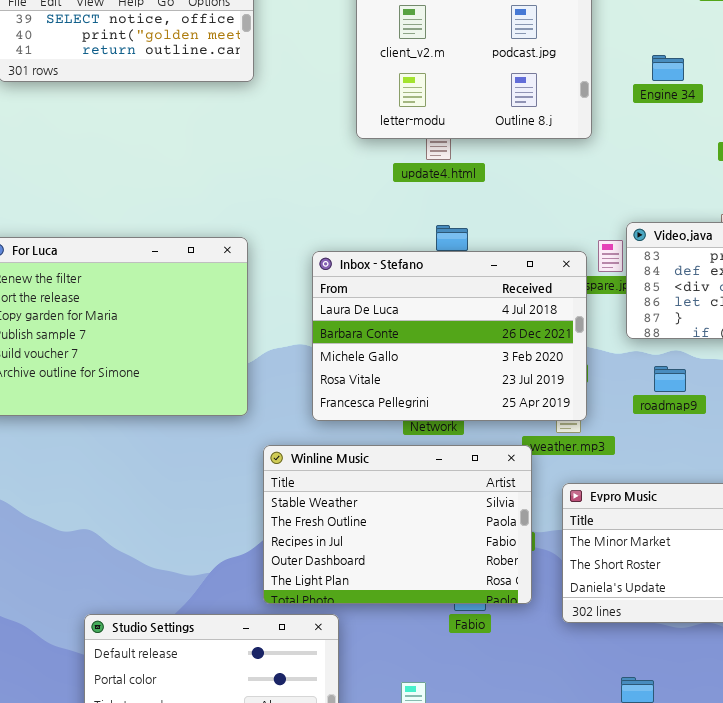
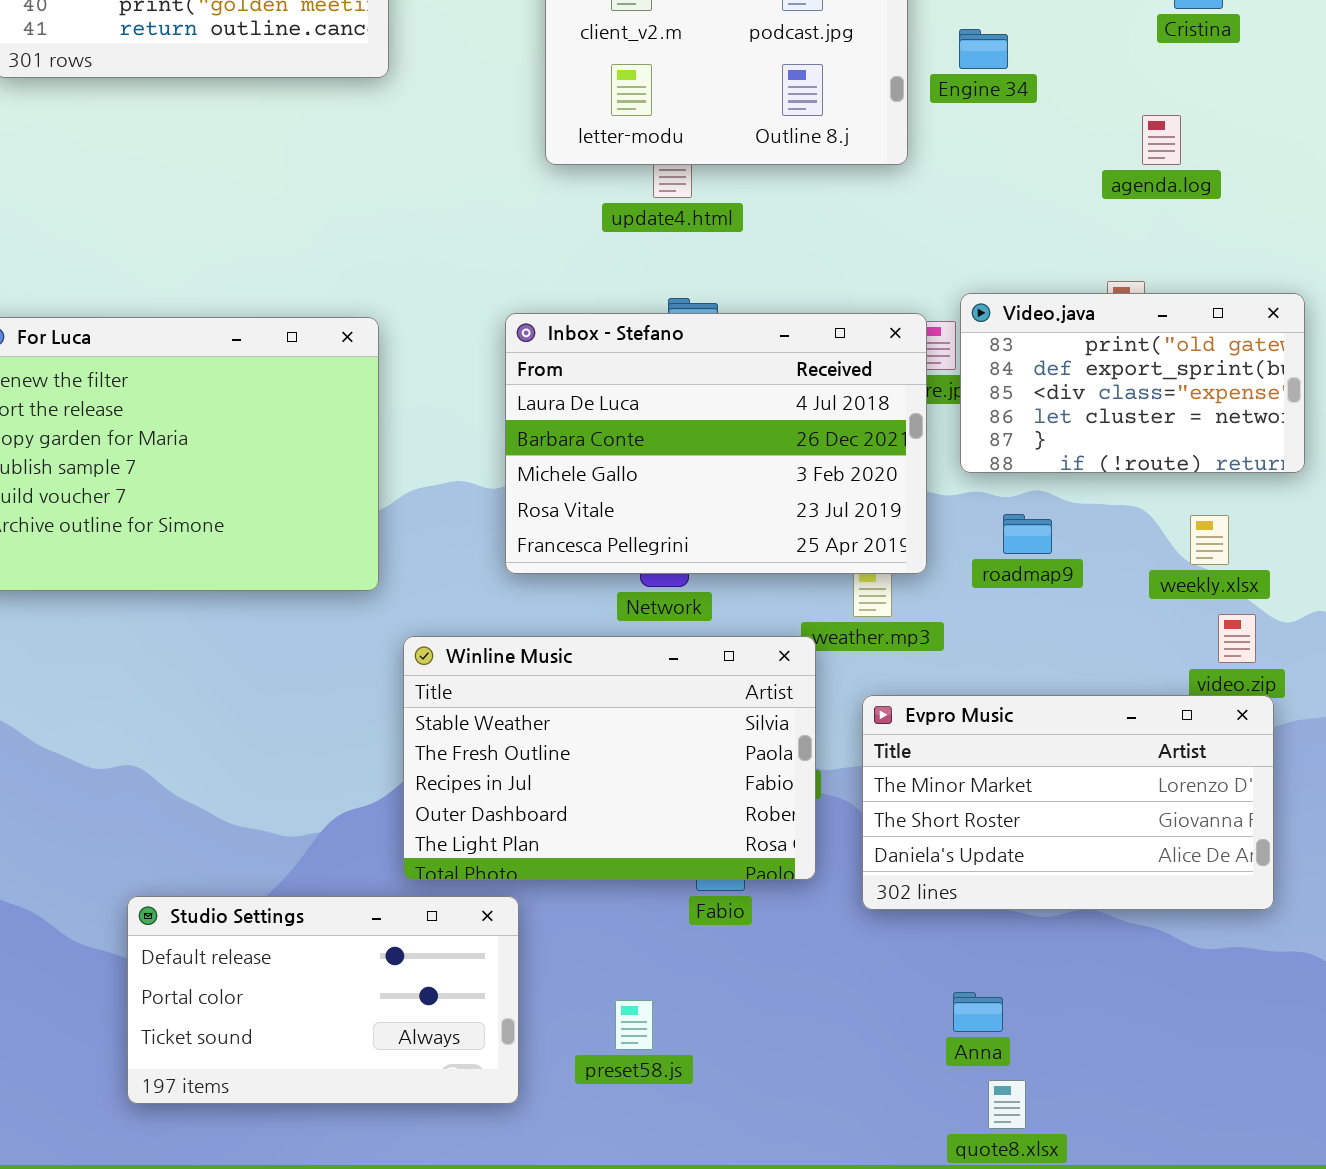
Engine 34: [652,55,684,81] -> [959,29,1008,69], moved
Inbox - Stefano: [312,251,587,421] -> [505,313,927,574], moved

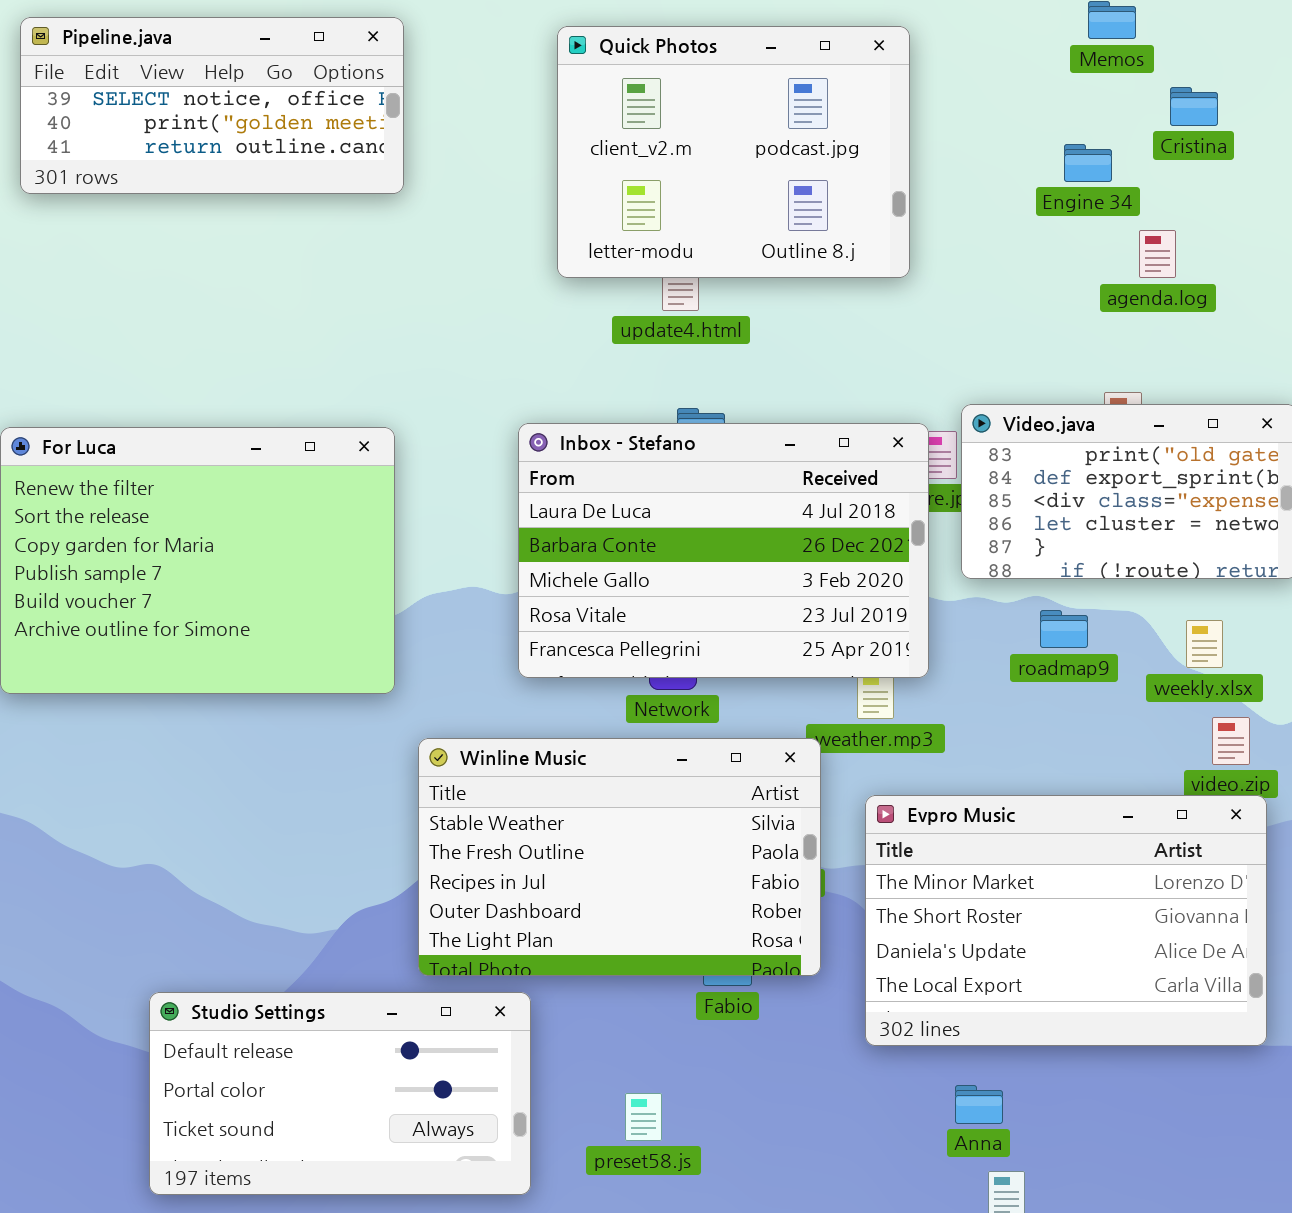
Engine 34: [959,29,1008,69] -> [1064,144,1112,182], moved
roadmap9: [1003,514,1052,554] -> [1040,610,1088,648], moved
Evpro Music: [862,695,1274,910] -> [865,795,1267,1046], resized

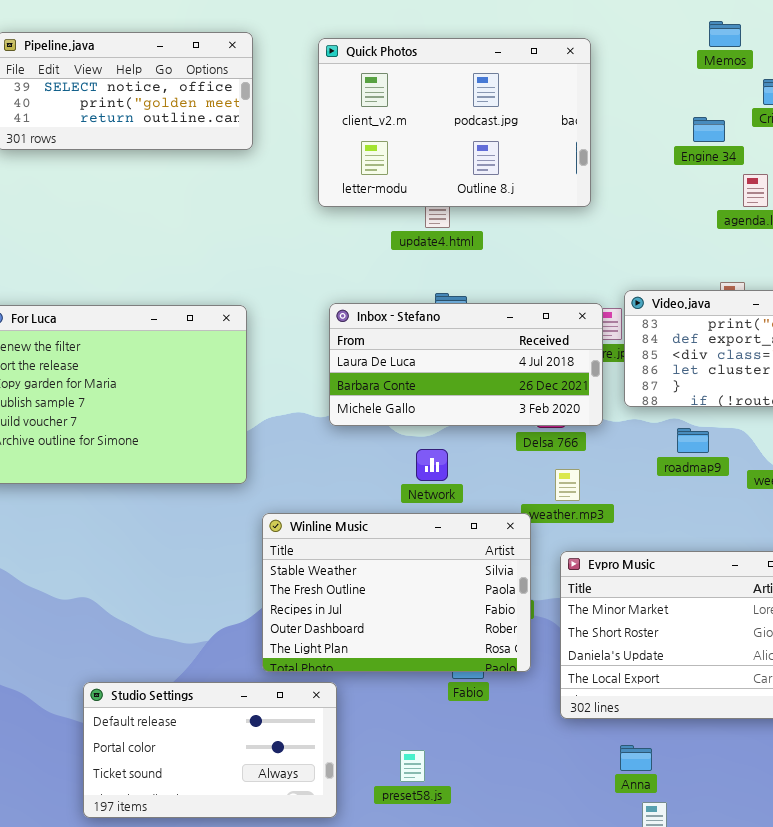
Quick Photos: [557,26,910,278] -> [318,38,591,207], resized
Inbox - Stefano: [518,423,929,678] -> [329,303,603,426], resized

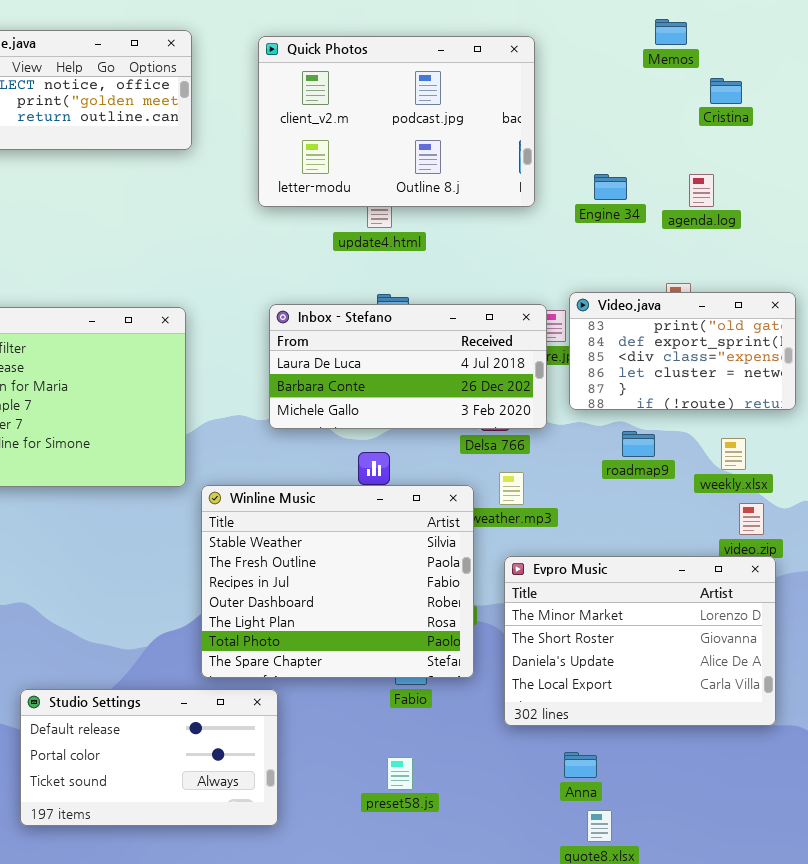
Engine 34: [693,117,725,142] -> [594,174,627,200], moved
Winline Music: [262,513,531,672] -> [201,485,474,678], resized
preset58.js: [400,750,425,782] -> [387,757,413,790], moved

